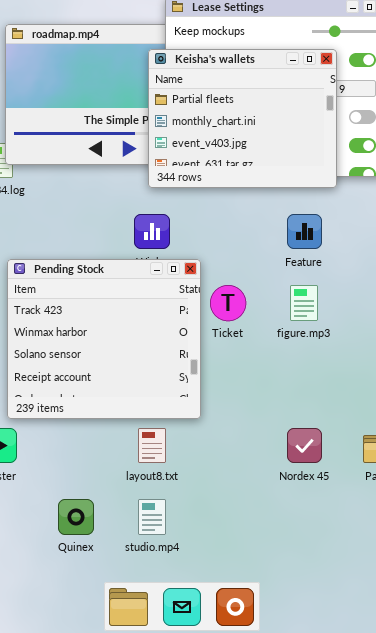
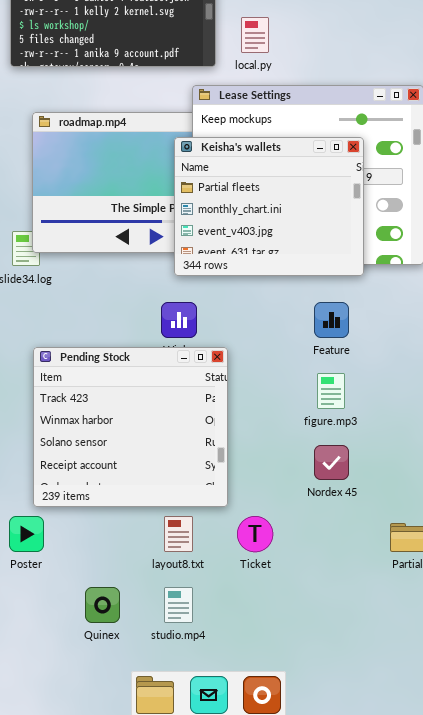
Ticket: [210,285,246,321] -> [237,516,273,552], moved
Nordex 45: [287,428,322,463] -> [314,445,349,480], moved

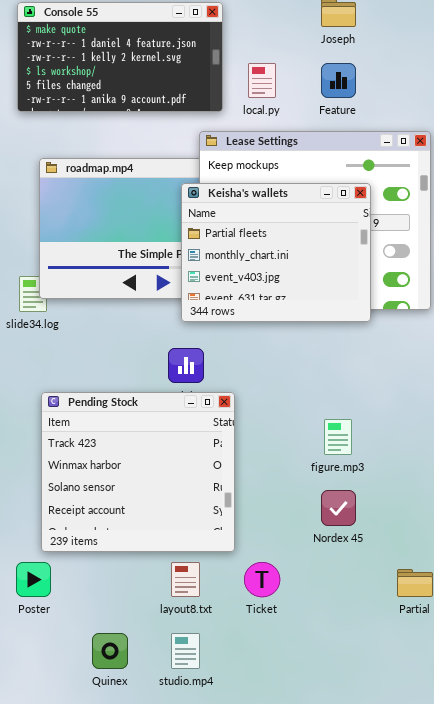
Feature: [314,302,349,338] -> [321,63,356,98], moved

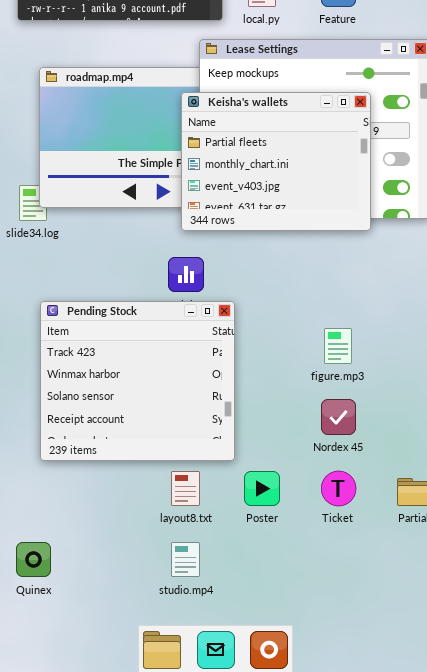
Poster: [16,562,51,597] -> [244,471,280,506], moved
Ticket: [244,562,280,597] -> [321,471,356,506], moved
Quinex: [92,633,128,669] -> [16,542,51,577], moved

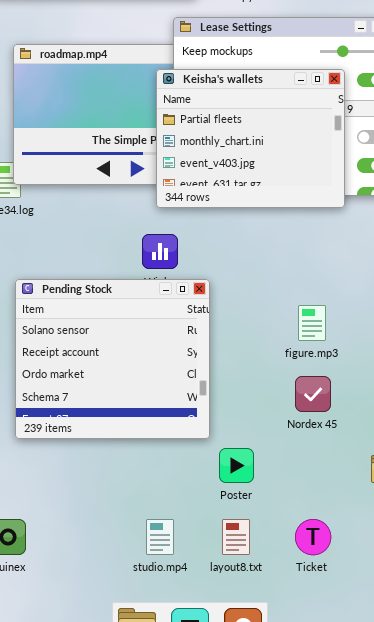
Pending Stock: [40,301,235,461] -> [15,279,210,439], scrolled down 2 rows
layout8.txt: [171,471,200,506] -> [222,519,250,555], moved
Ticket: [321,471,356,506] -> [295,519,331,555], moved

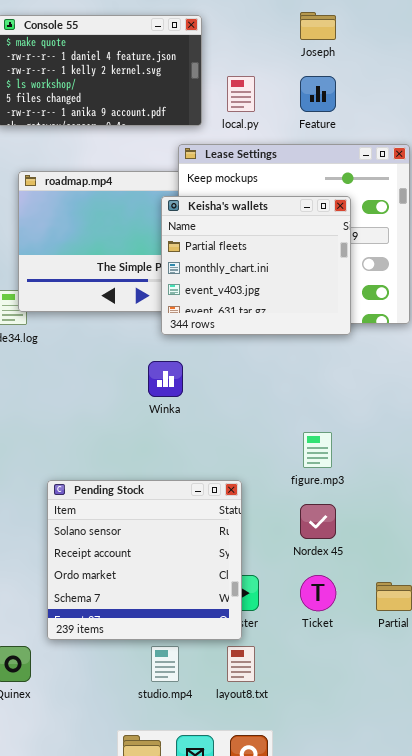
Pending Stock: [15,279,210,439] -> [47,480,242,640], moved
Ticket: [295,519,331,555] -> [300,575,336,611], moved

